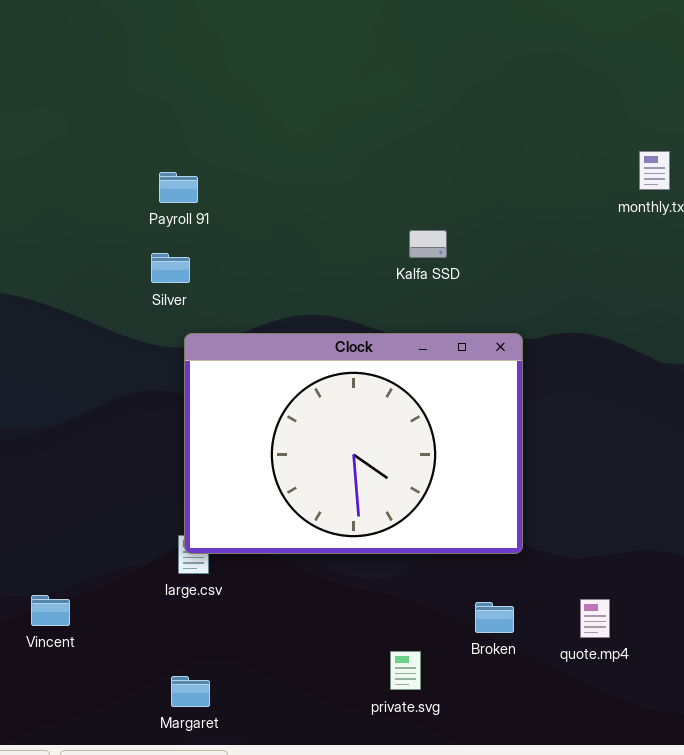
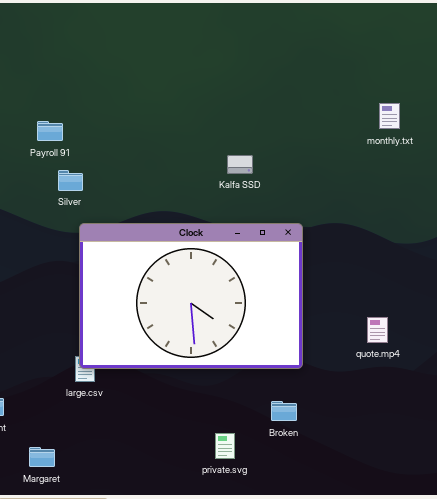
Payroll 91: [159,172,198,203] -> [37,121,63,141], moved
quote.mp4: [580,599,610,638] -> [367,317,388,343], moved
Margaret: [171,676,210,707] -> [29,447,55,467], moved

